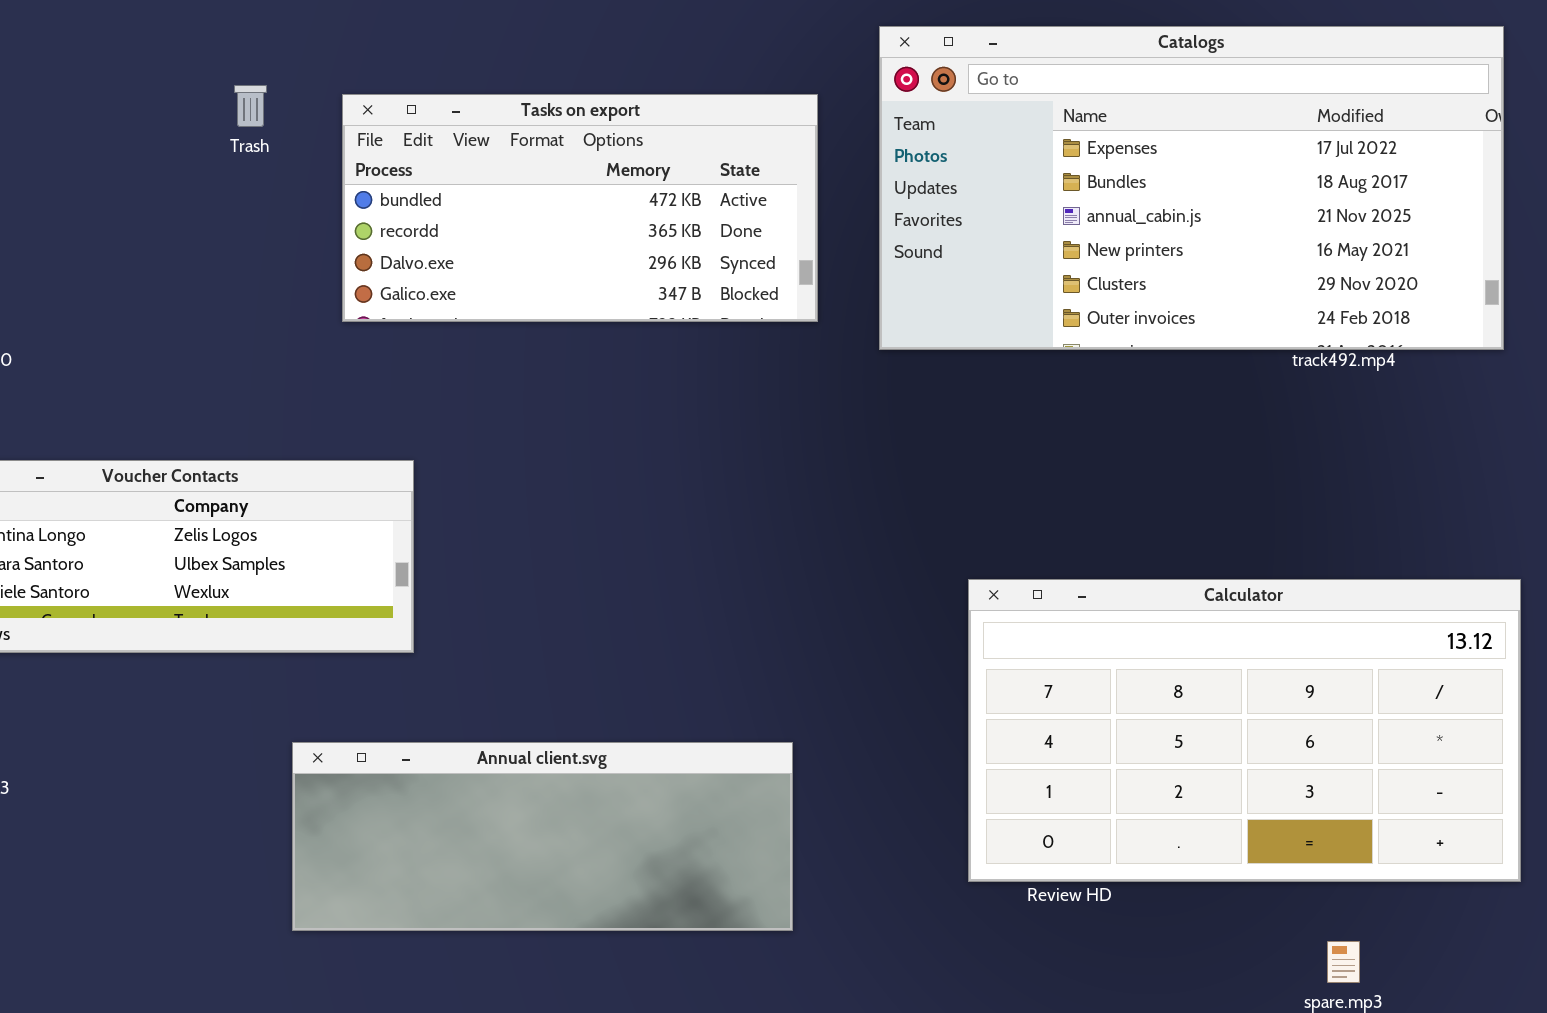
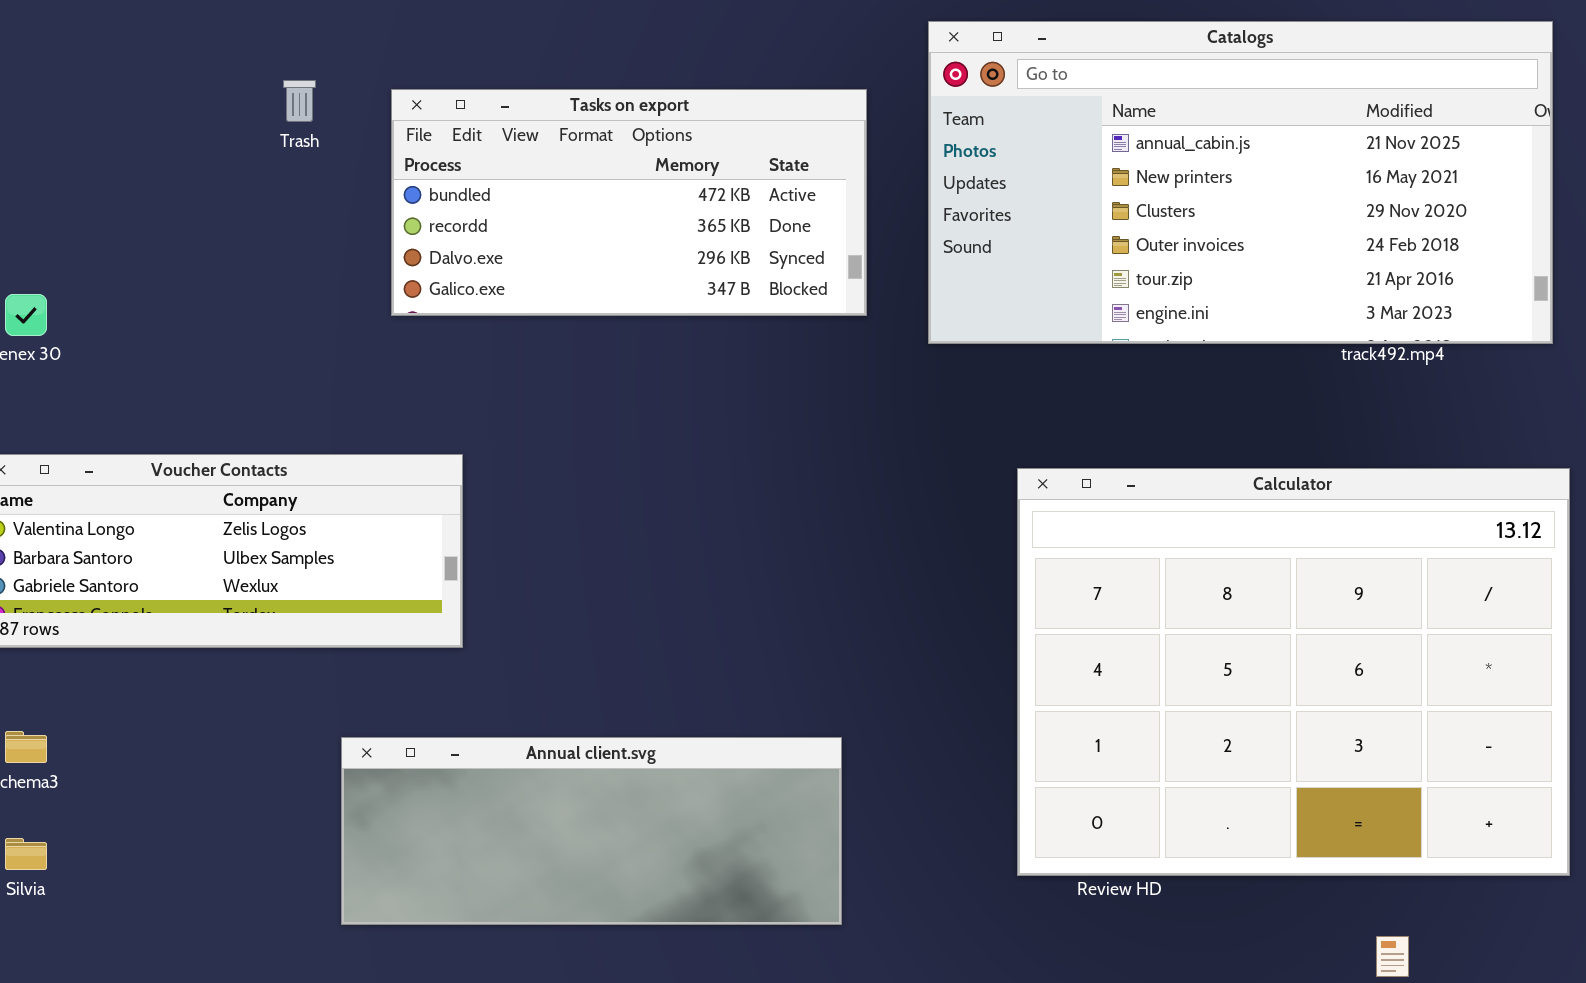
Catalogs: [879,26,1504,350] -> [928,21,1553,344], scrolled down 2 rows
Calculator: [968,579,1521,882] -> [1017,468,1570,876], resized

